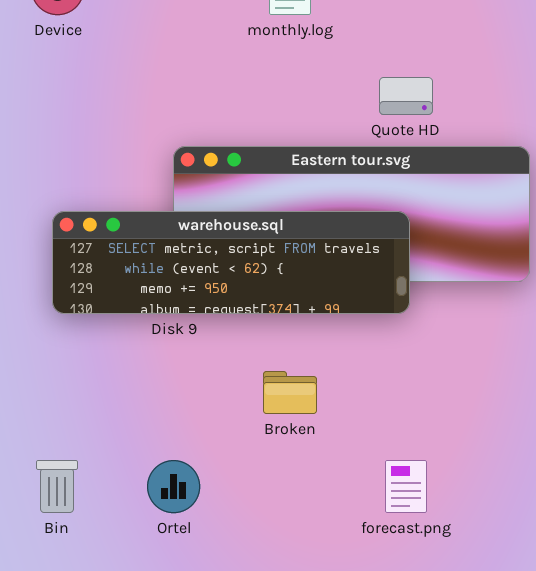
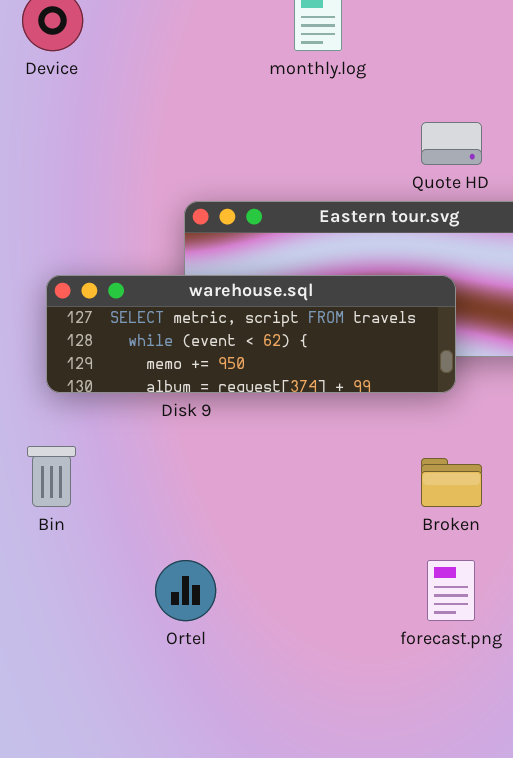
Broken: [263,371,317,414] -> [421,458,482,507], moved
Bin: [36,460,78,513] -> [27,446,76,507], moved

